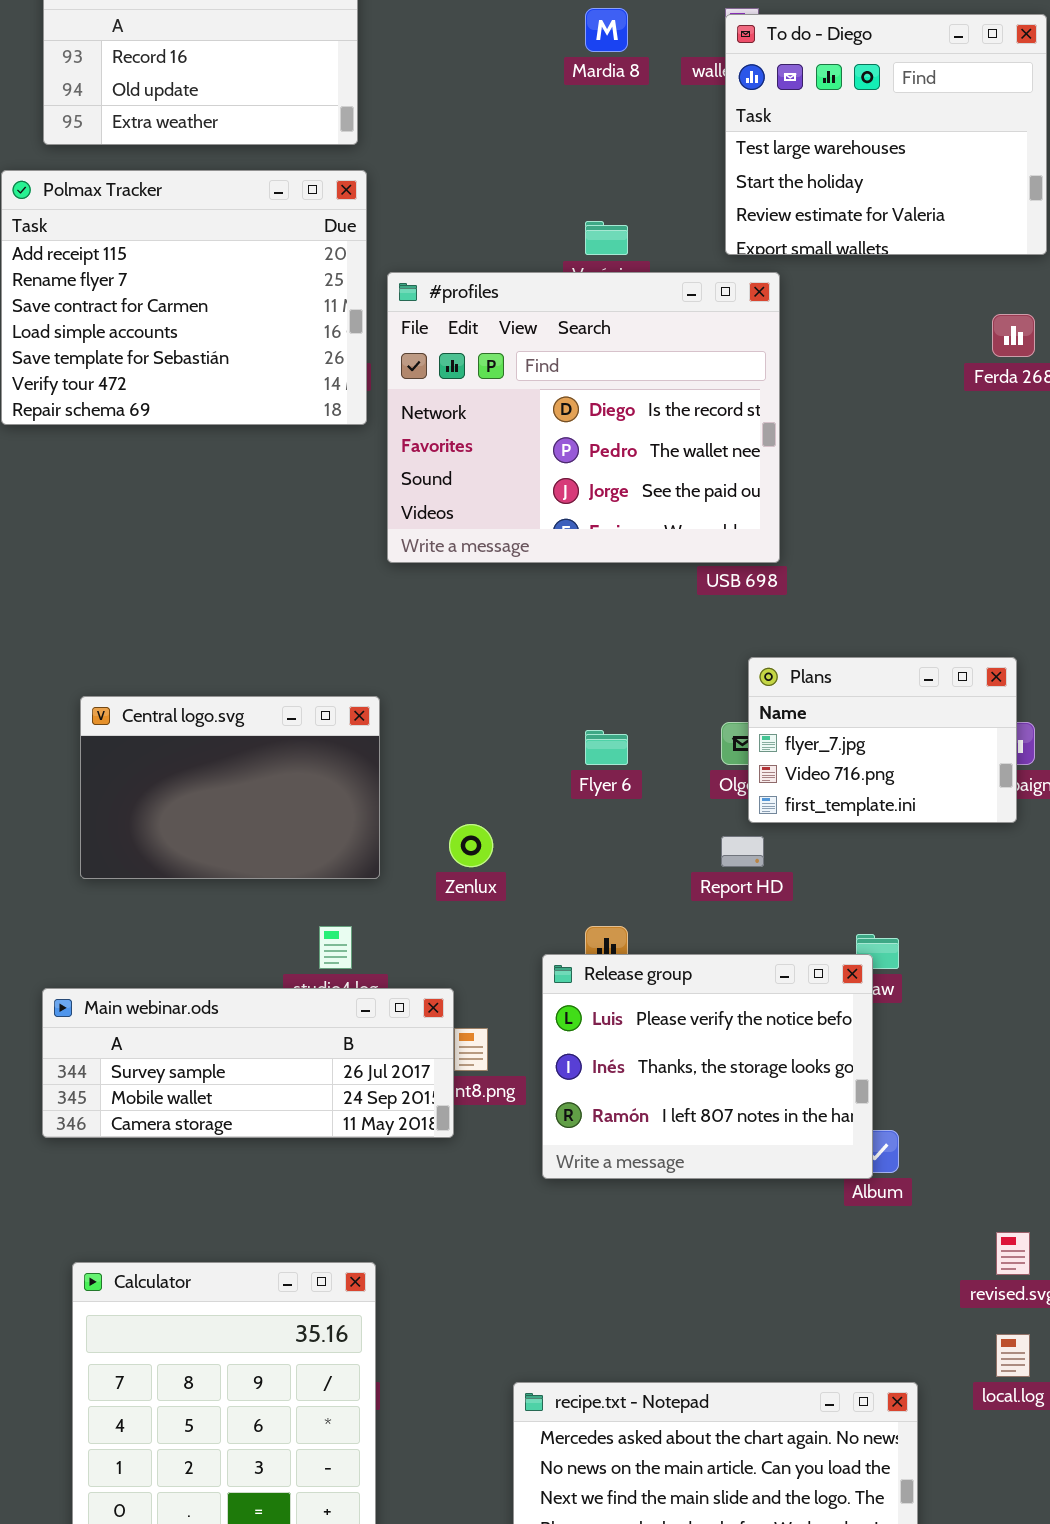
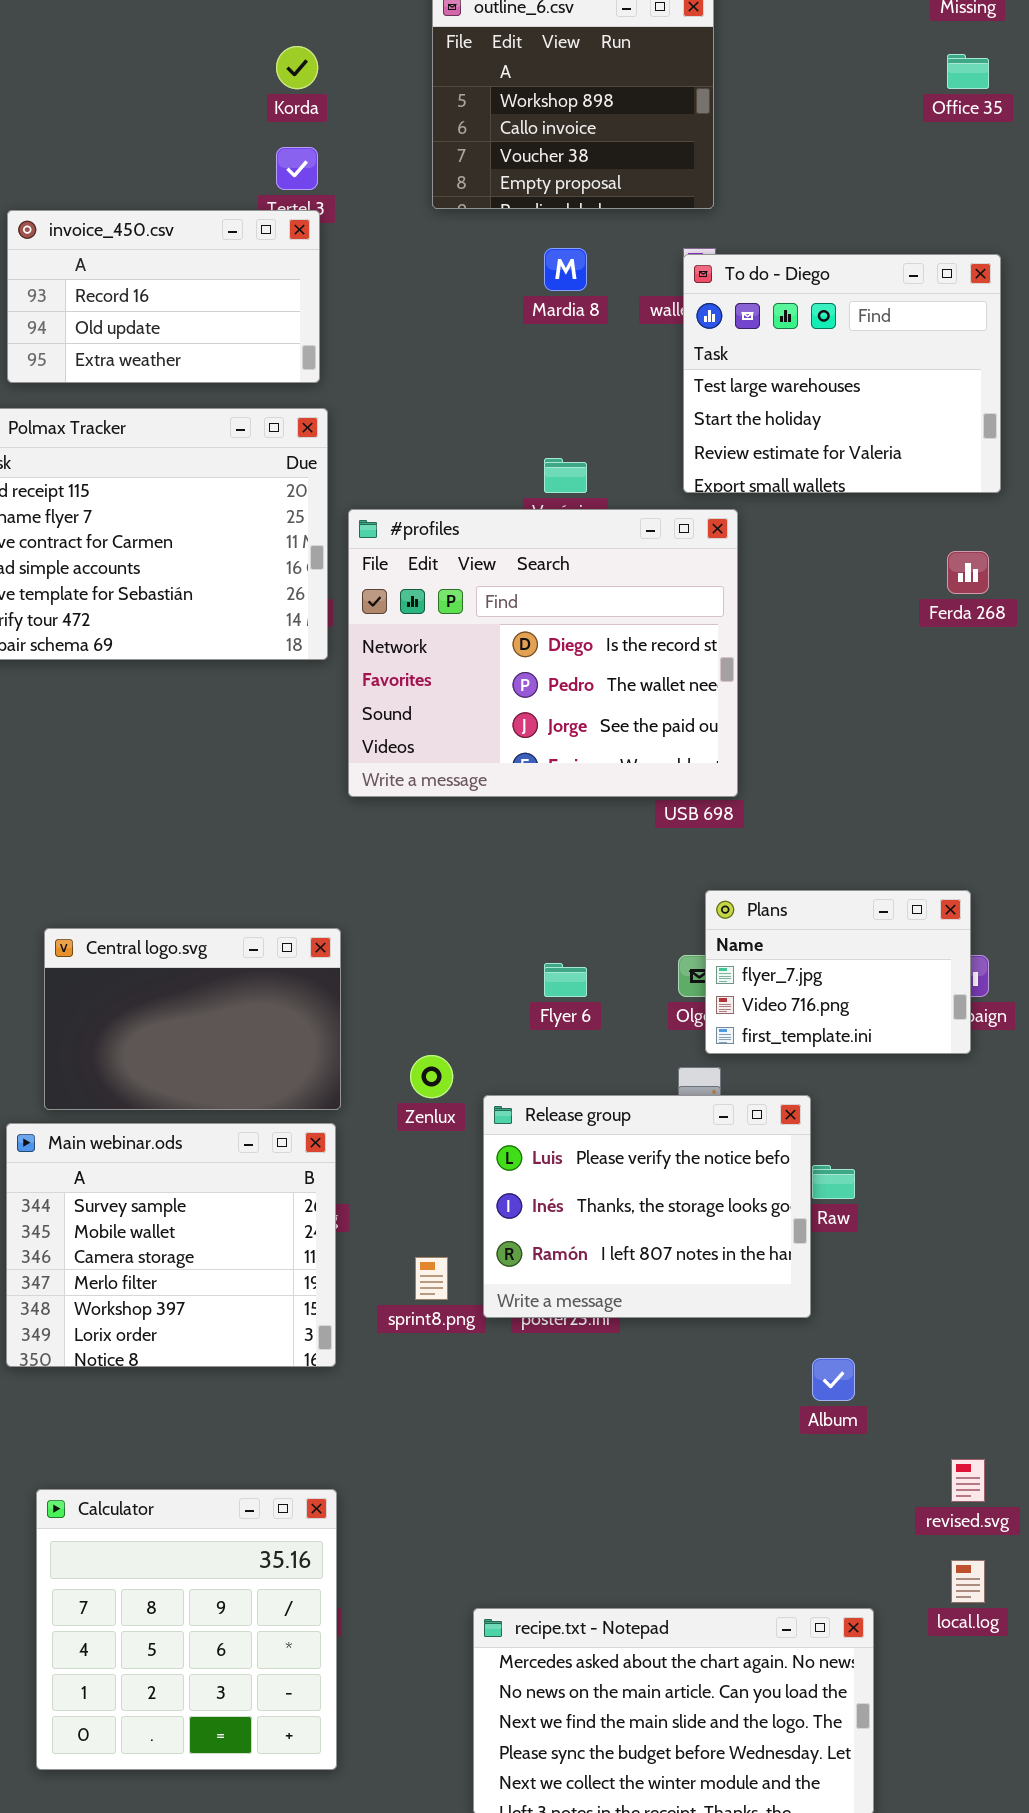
Release group: [542,954,873,1179] -> [483,1095,811,1318], moved
Main webinar.ods: [42,988,454,1138] -> [6,1123,336,1367], resized

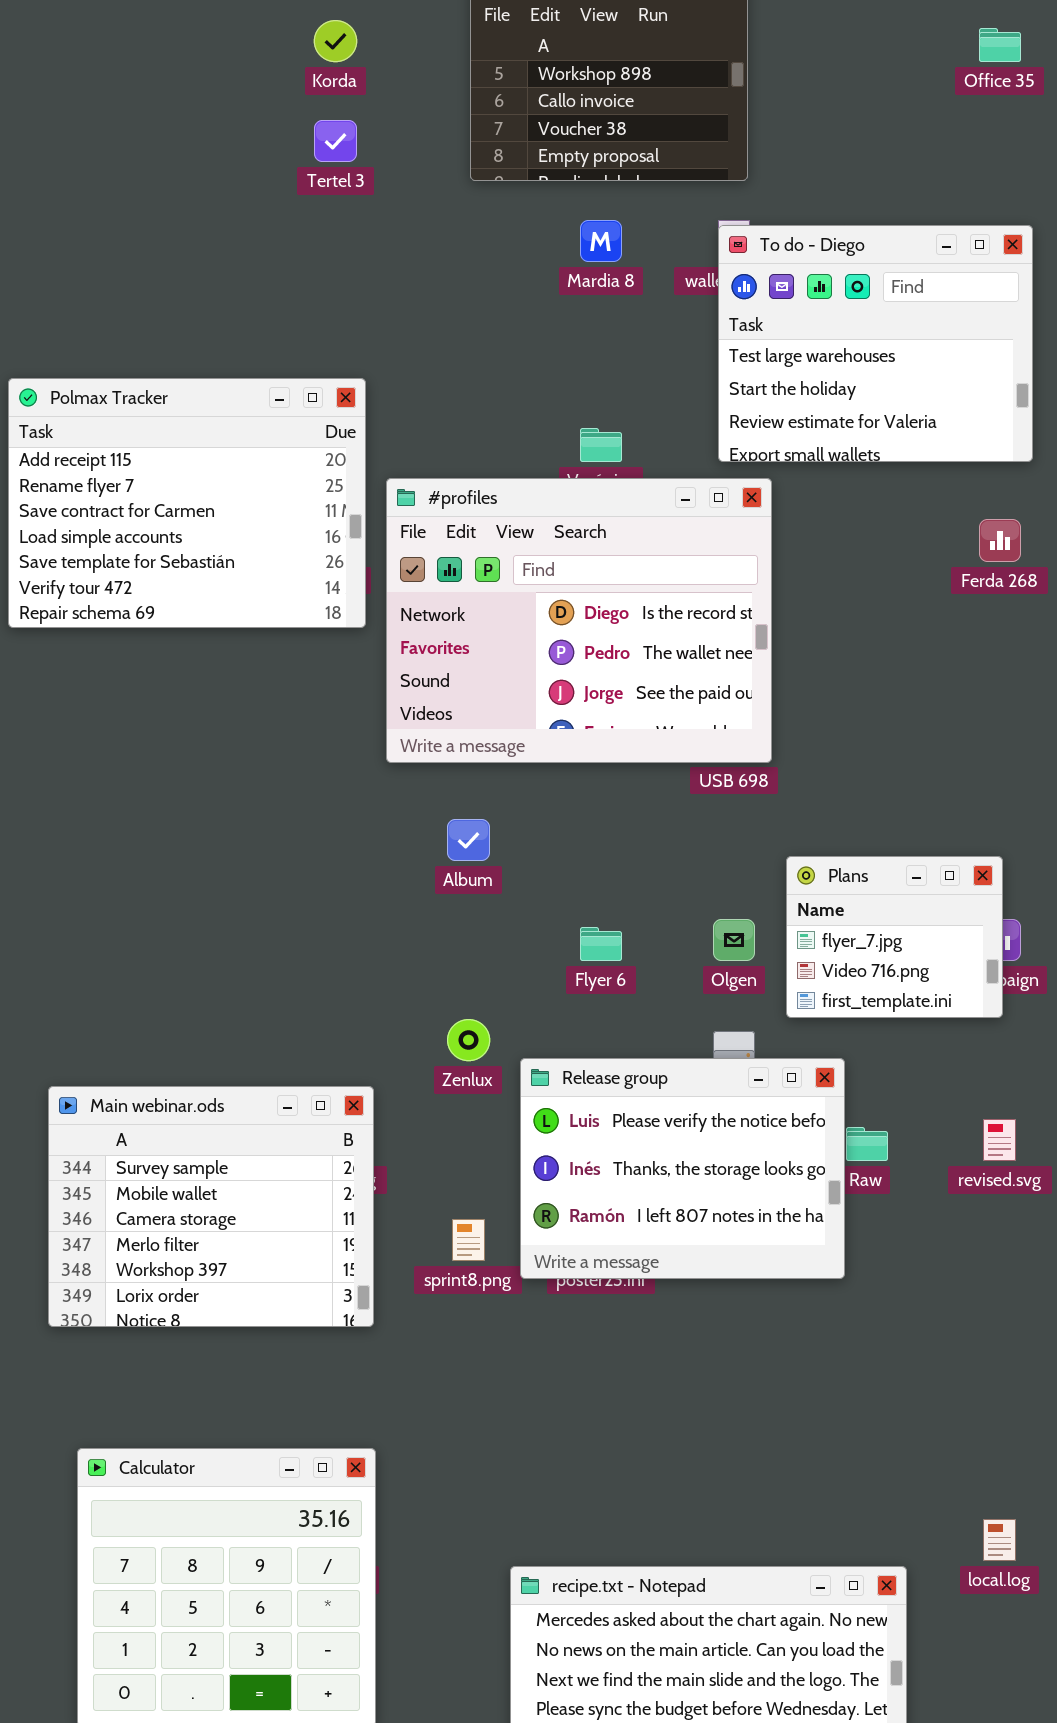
invoice_450.csv: [7,210,320,383] -> none, closed
Plans: [705,890,971,1054] -> [786,856,1003,1018], resized
Central logo.svg: [44,928,341,1110] -> none, closed
Album: [812,1358,855,1401] -> [447,819,490,861], moved
revised.svg: [951,1459,985,1502] -> [983,1119,1016,1161], moved

